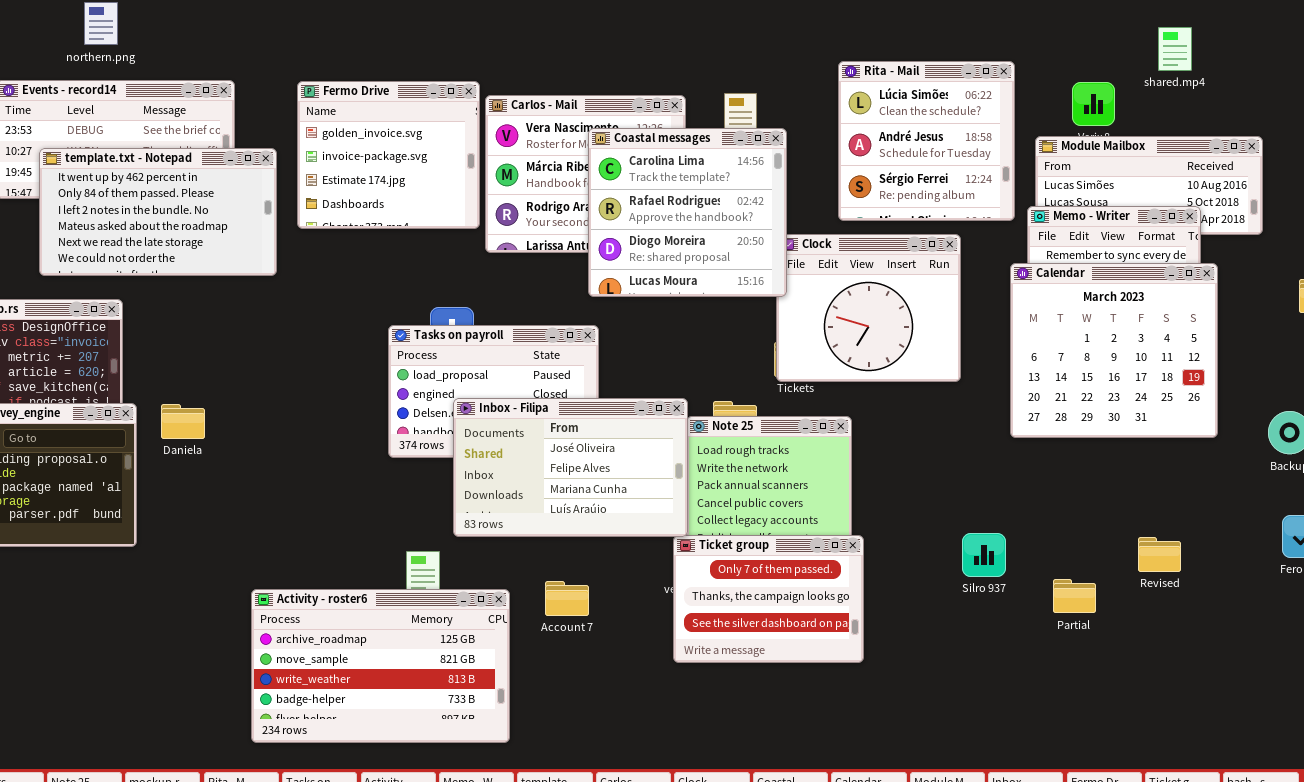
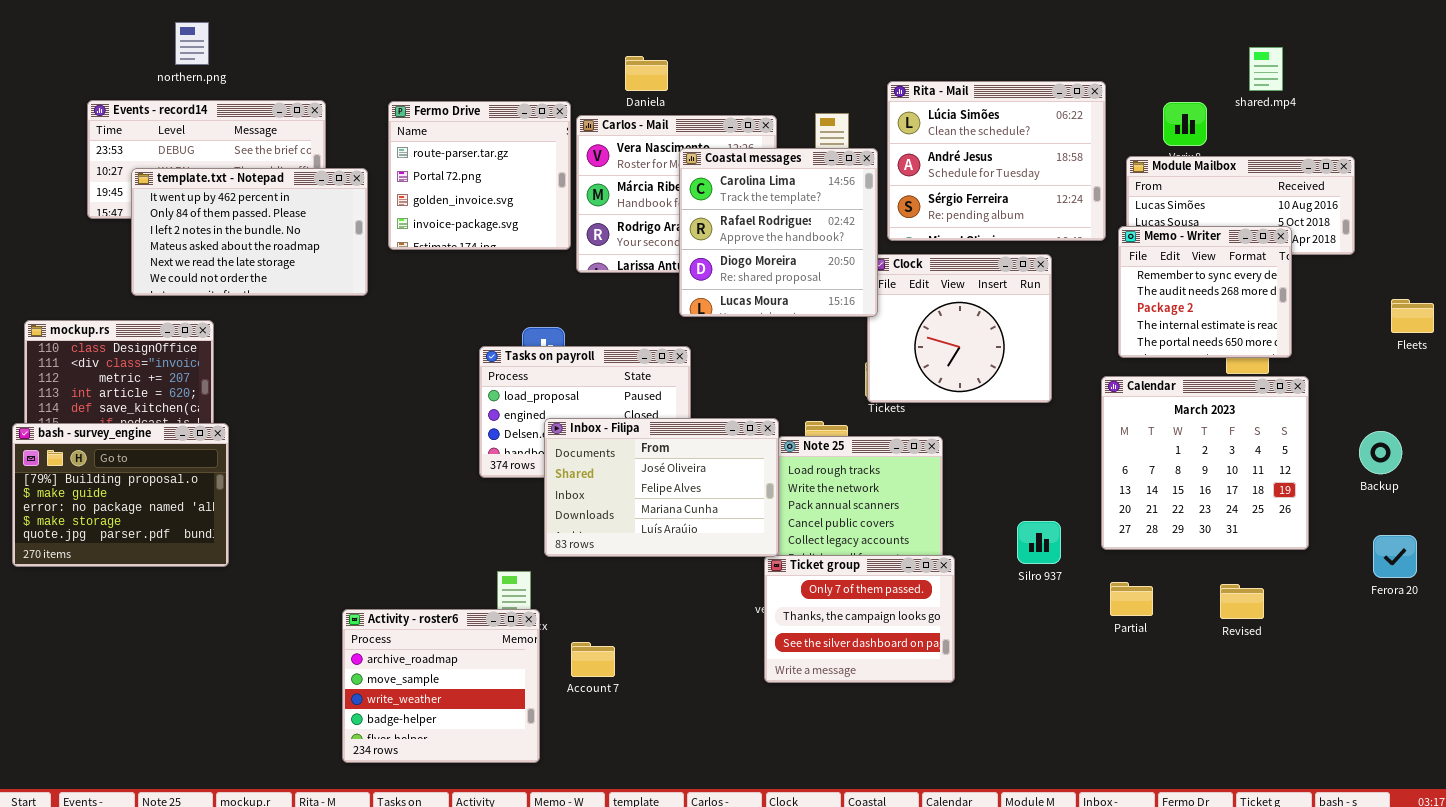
Rita - Mail: [838,61,1015,221] -> [887,81,1106,241], resized
Fermo Drive: [297,81,480,229] -> [388,101,571,250], scrolled up 2 rows
Calendar: [1010,263,1218,438] -> [1101,376,1309,550], moved
Daniela: [161,404,205,439] -> [625,56,668,91], moved
Silro 937: [962,533,1006,577] -> [1017,521,1061,564], moved
Revised: [1138,537,1181,572] -> [1220,584,1264,619], moved
Partial: [1053,579,1096,613] -> [1110,582,1153,616], moved
Account 7: [545,581,589,616] -> [571,642,615,677], moved
Activity - roster6: [251,589,510,743] -> [342,609,540,763], resized

